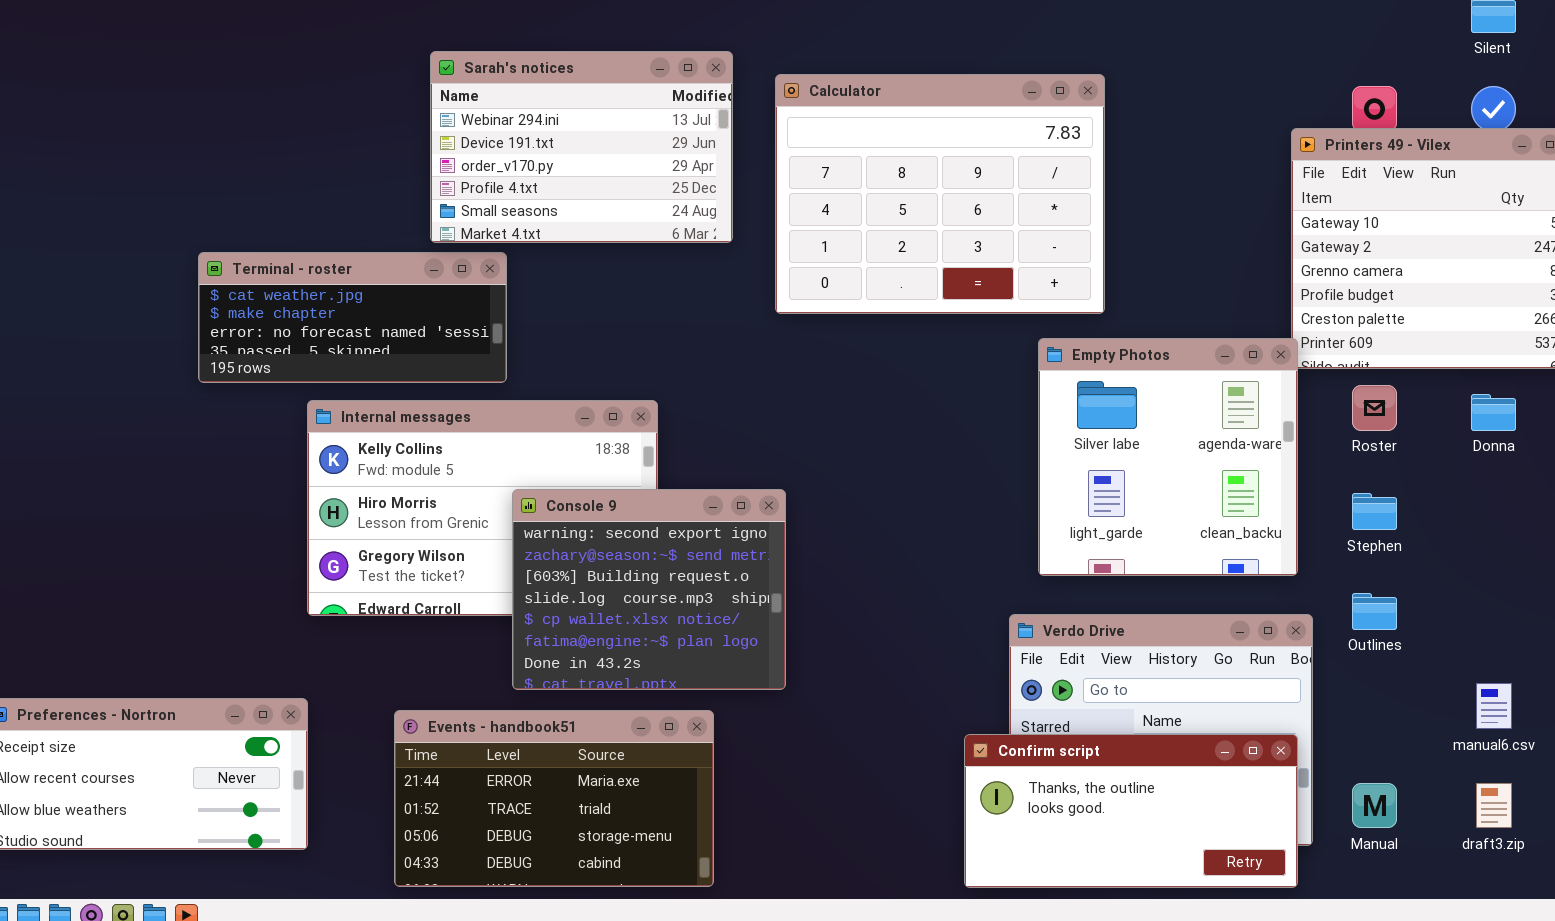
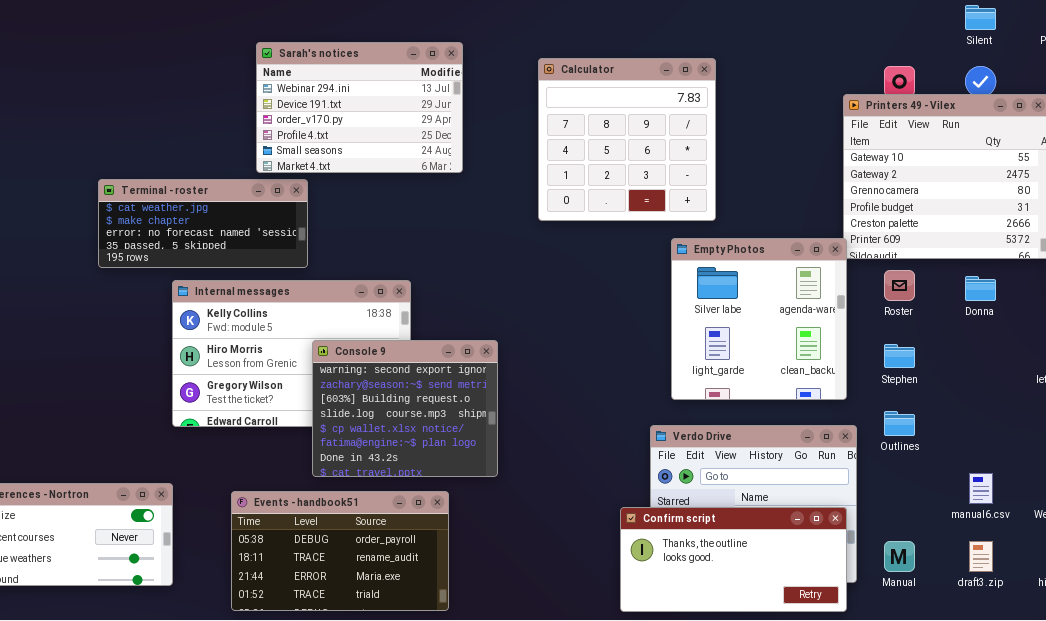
Calculator: [775,74,1105,314] -> [538,58,716,221], resized
Events - handbook51: [394,710,714,887] -> [231,491,449,611], scrolled up 2 rows

